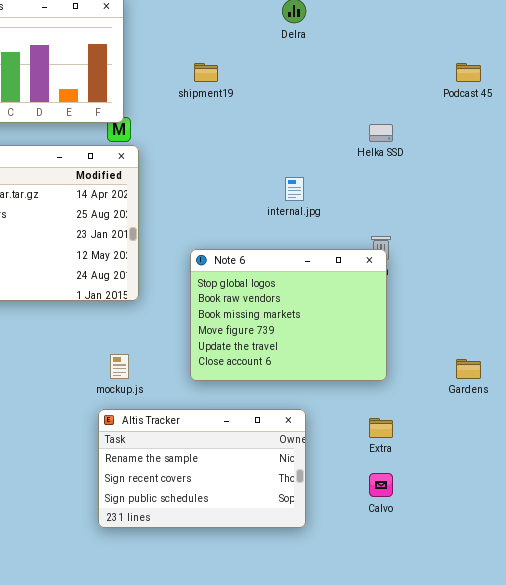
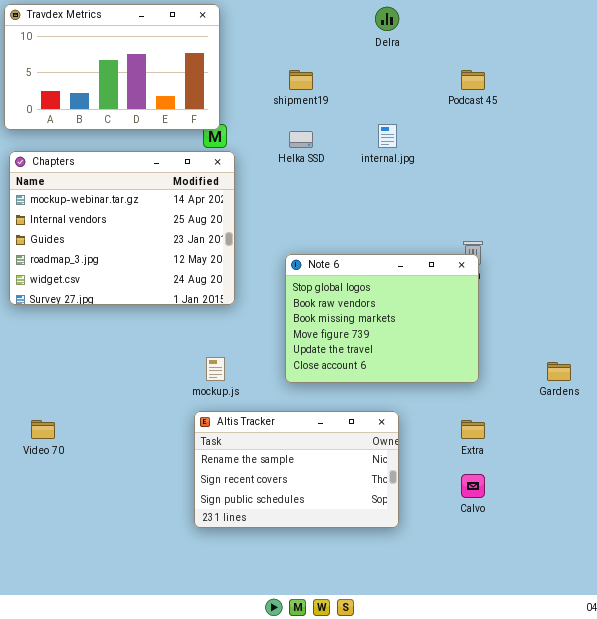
Podcast 45: [456,63,481,82] -> [461,70,485,90], moved
Helka SSD: [369,124,393,142] -> [289,131,313,148], moved
internal.jpg: [285,177,304,201] -> [378,124,397,148], moved

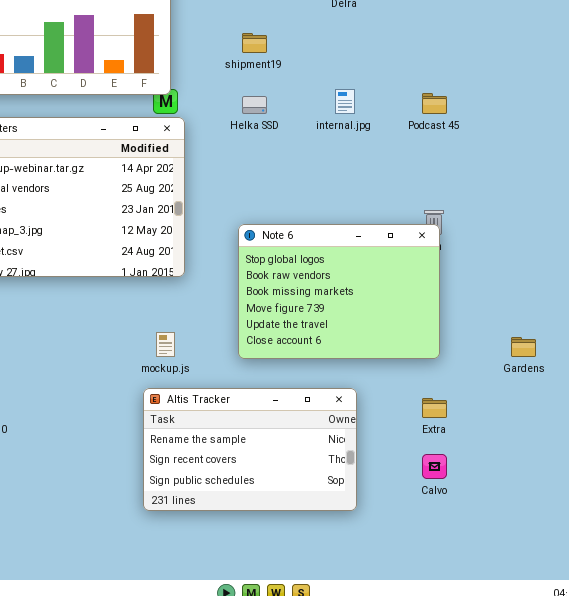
Podcast 45: [461,70,485,90] -> [422,93,447,114], moved

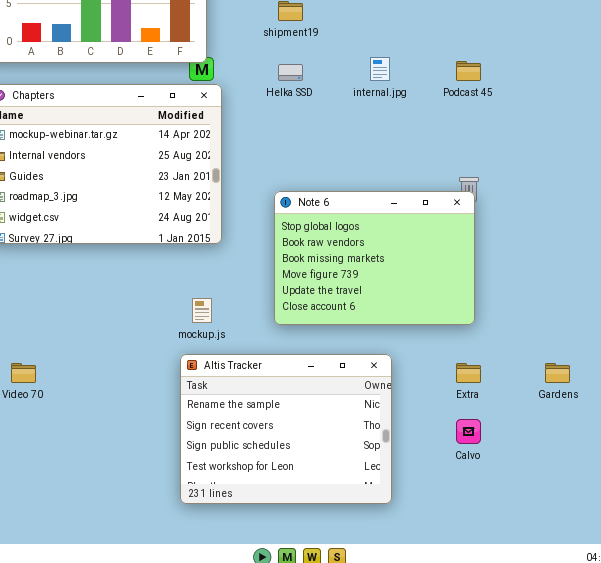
Gardens: [511,337,536,357] -> [545,363,570,383], moved
Altis Tracker: [143,388,357,511] -> [180,354,392,504], resized

